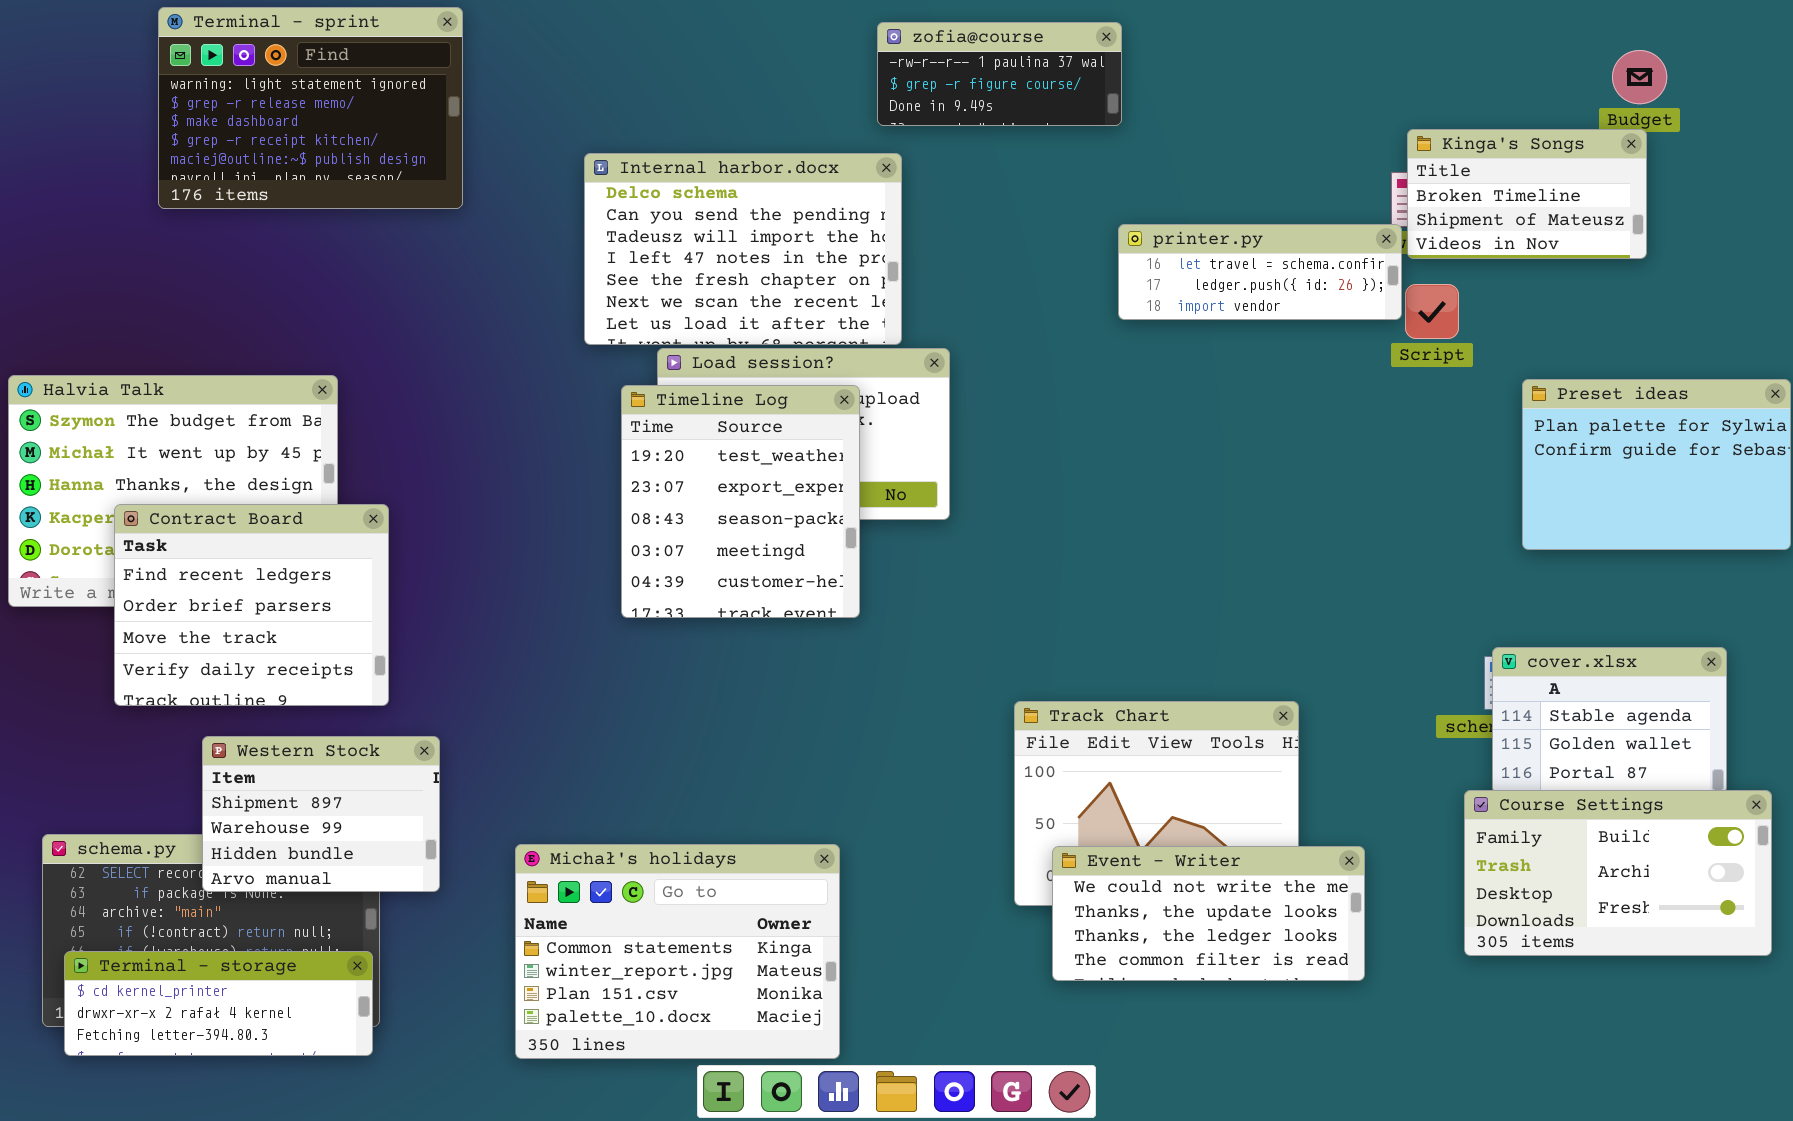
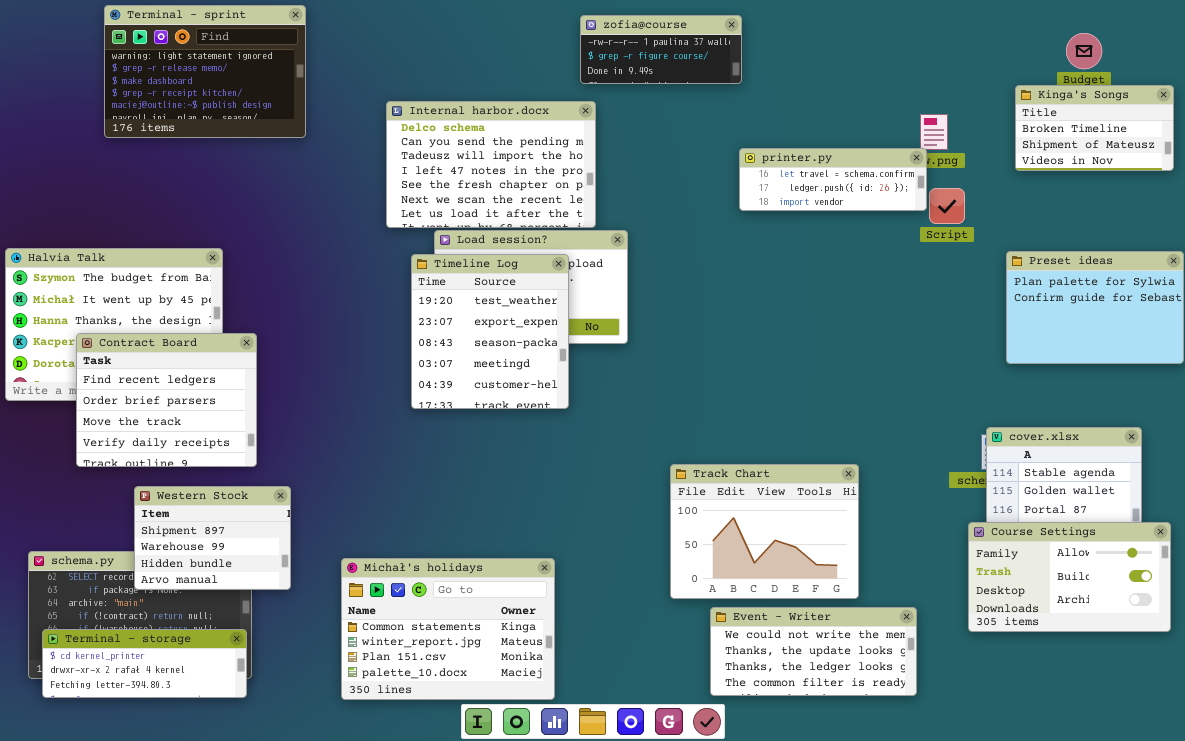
Kinga's Songs: [1407,129,1647,259] -> [1015,85,1174,171], moved
Course Settings: [1464,790,1772,956] -> [968,522,1171,632], scrolled up 1 row
Event - Writer: [1052,846,1365,981] -> [710,607,917,696], moved

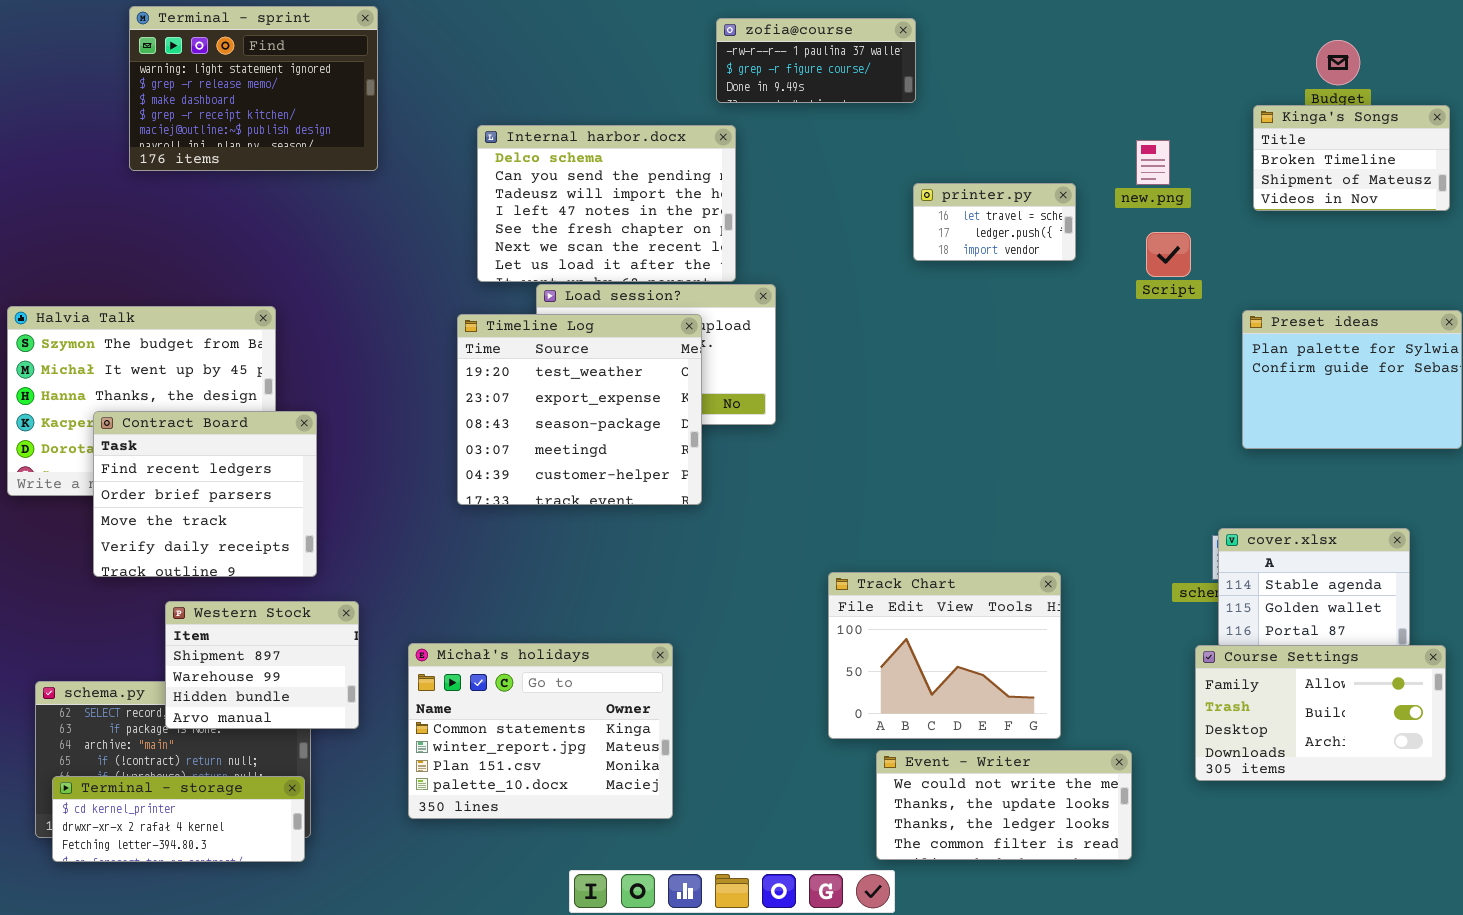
printer.py: [739,148,927,211] -> [913,183,1076,261], resized
Timeline Log: [411,254,569,409] -> [457,314,702,505], resized
Michał's holidays: [341,558,555,700] -> [408,643,673,819], moved

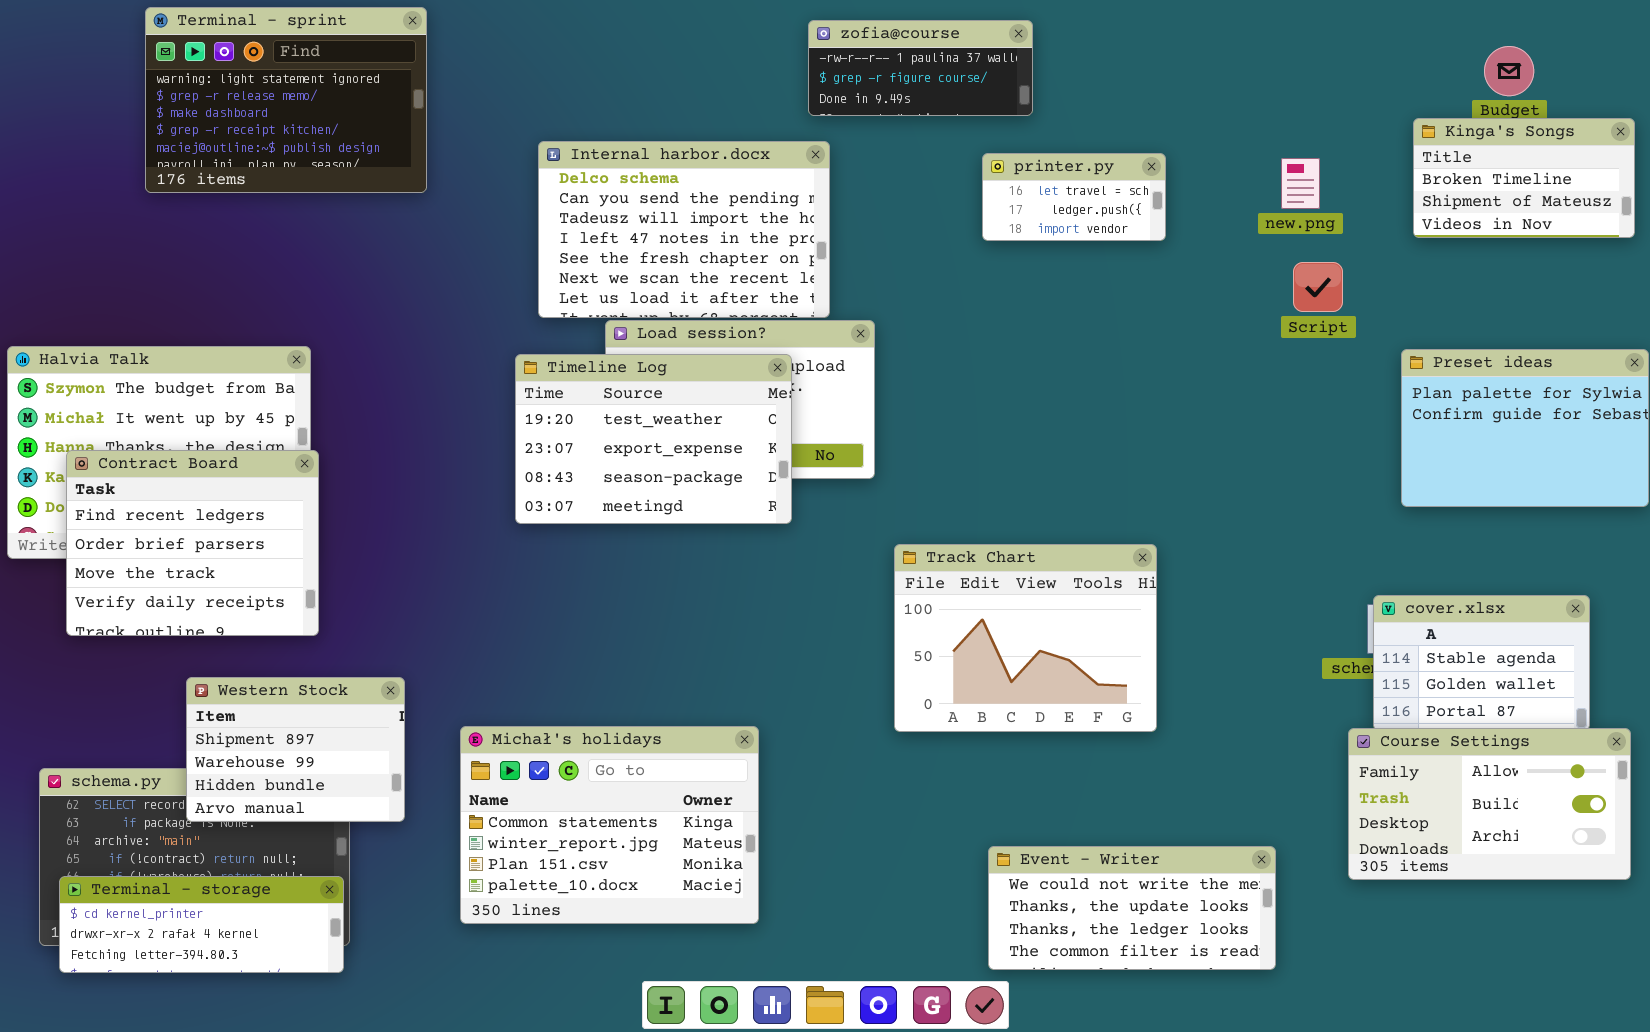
printer.py: [913,183,1076,261] -> [982,153,1166,241], moved
Timeline Log: [457,314,702,505] -> [515,354,792,524], resized
Contract Board: [93,411,317,577] -> [66,450,319,636], moved
Track Chart: [828,572,1061,739] -> [894,544,1157,732], moved

